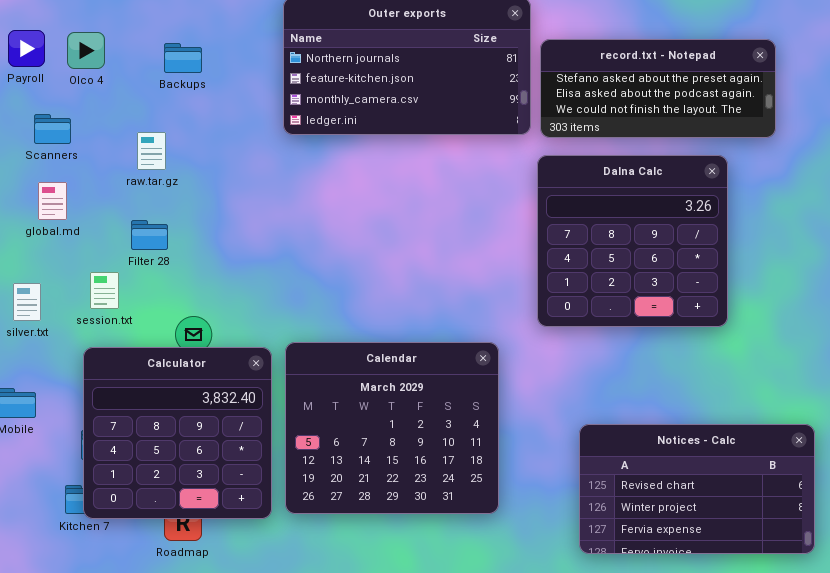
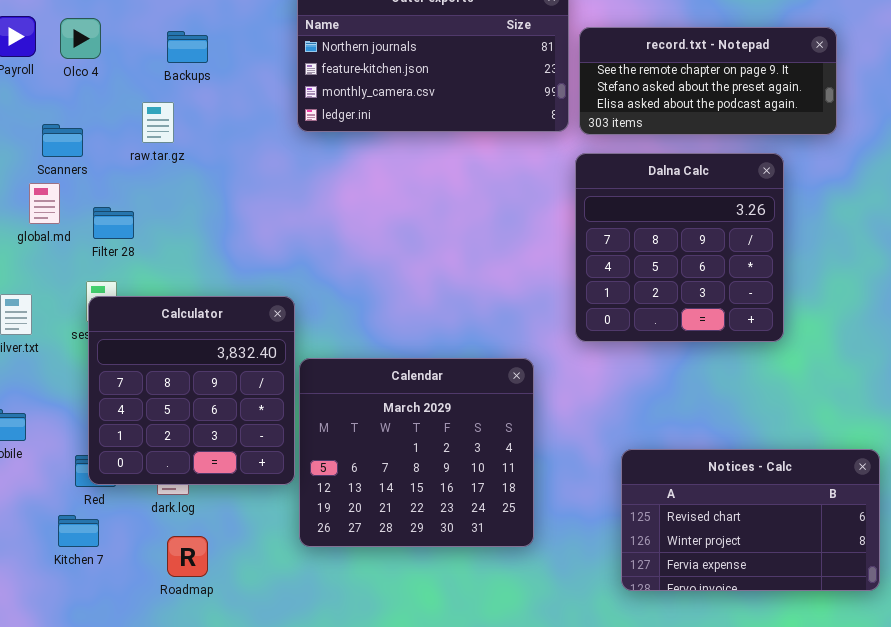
record.txt - Notepad: [540,39,776,138] -> [579,27,837,135], scrolled up 1 row
Scanners: [34,114,71,144] -> [42,124,83,157], moved
raw.tar.gz: [137,132,166,170] -> [142,102,174,143], moved
Filter 28: [131,220,168,250] -> [93,207,134,239], moved
Calculator: [83,347,272,519] -> [88,296,295,485], moved

